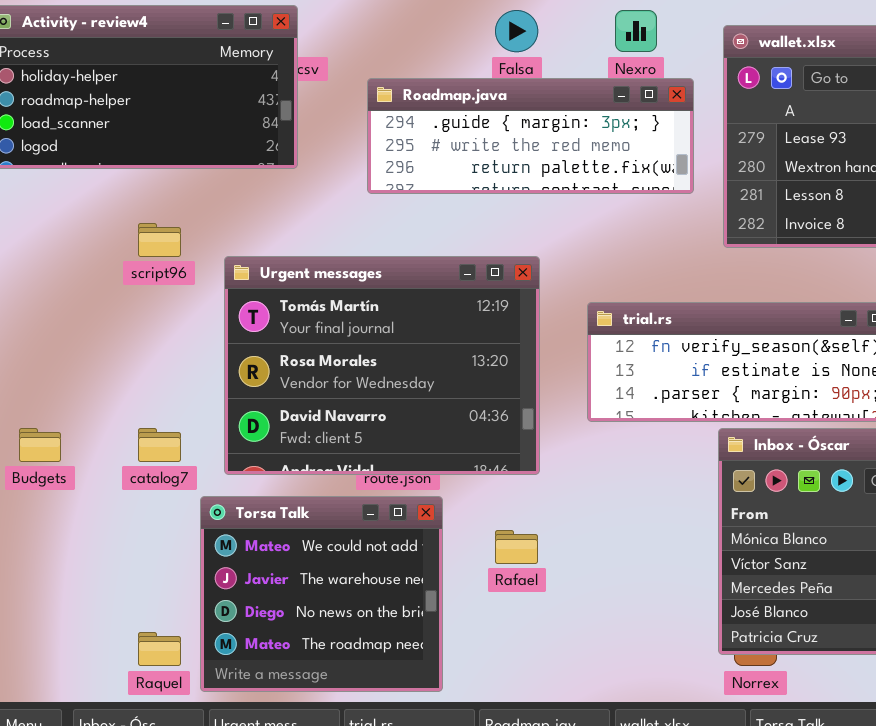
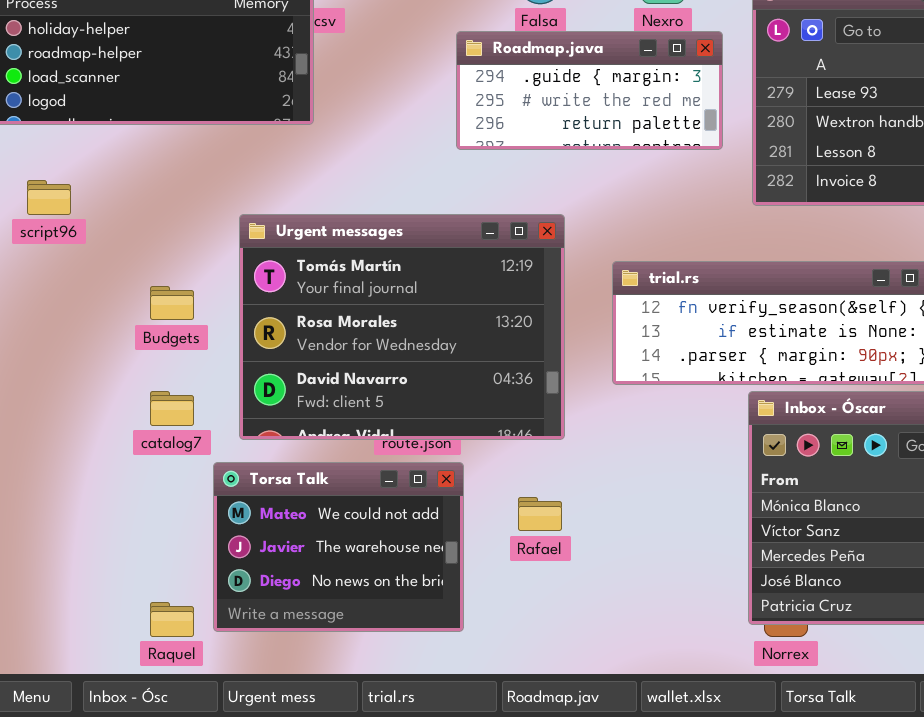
Roadmap.java: [367,78,694,194] -> [456,31,723,150], resized
script96: [138,223,181,257] -> [27,180,71,215], moved
Budgets: [19,428,61,462] -> [150,286,194,320], moved
Torsa Talk: [200,496,443,692] -> [213,462,464,632], resized

